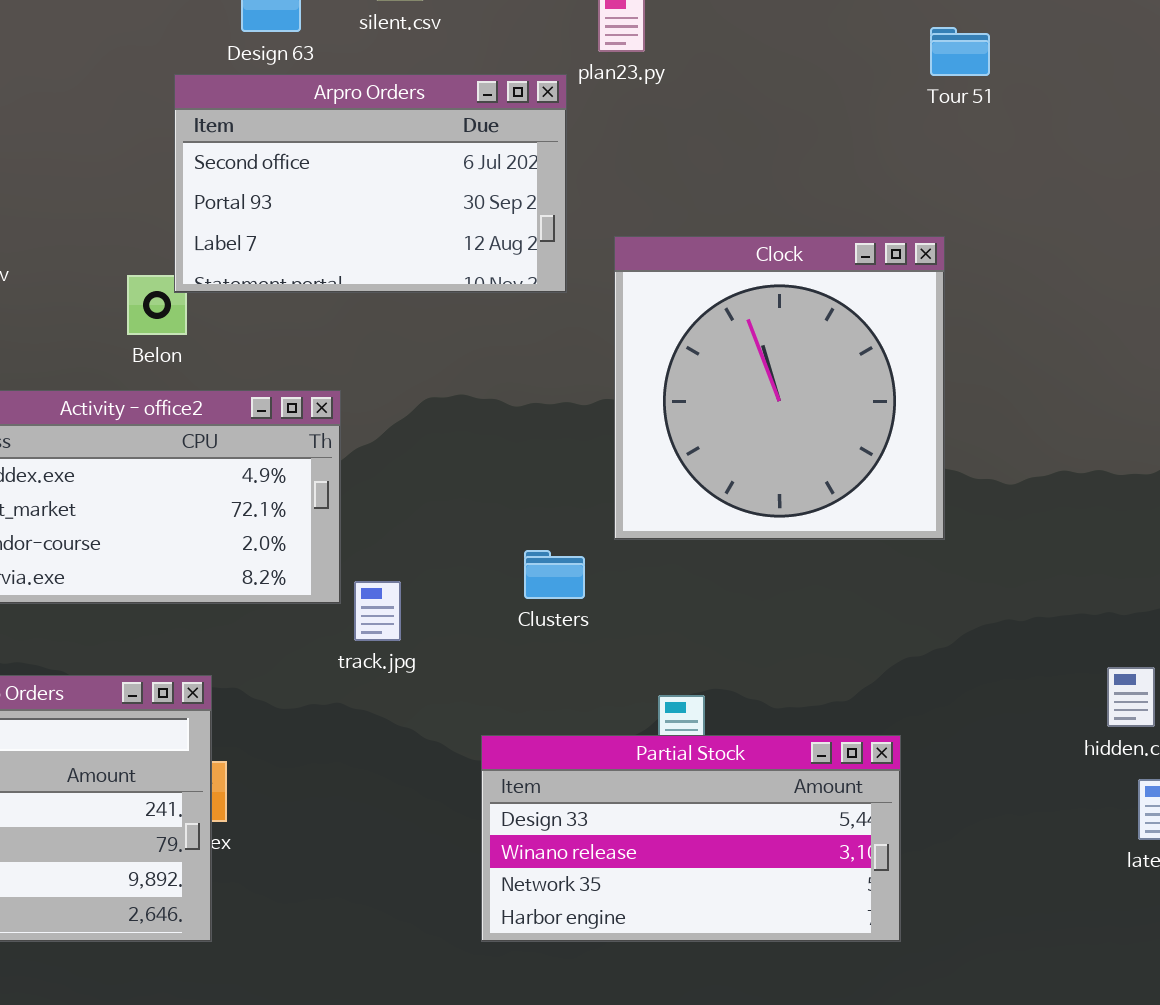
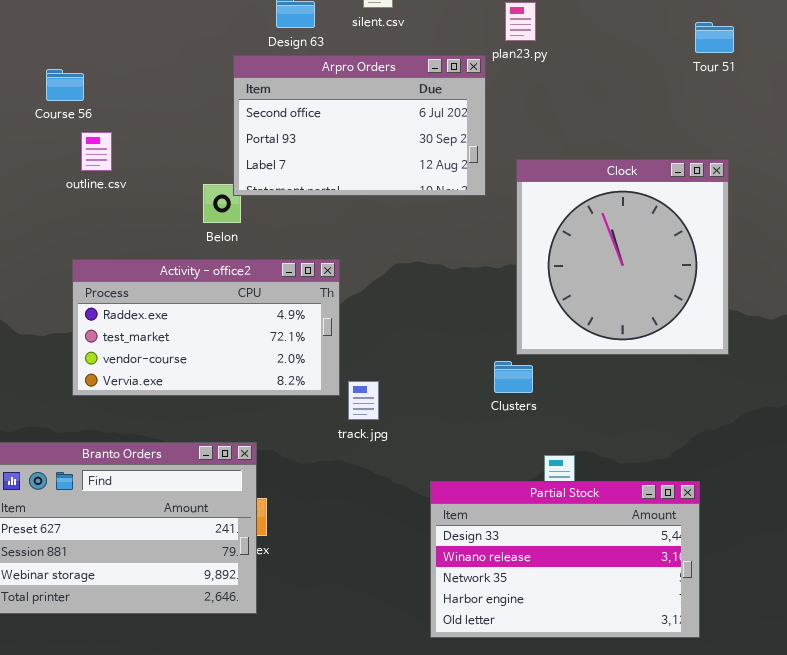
Tour 51: [930,27,990,76] -> [695,22,734,53], moved
Clusters: [524,550,585,599] -> [494,361,533,393], moved
Partial Stock: [481,735,901,942] -> [430,481,700,638], resized

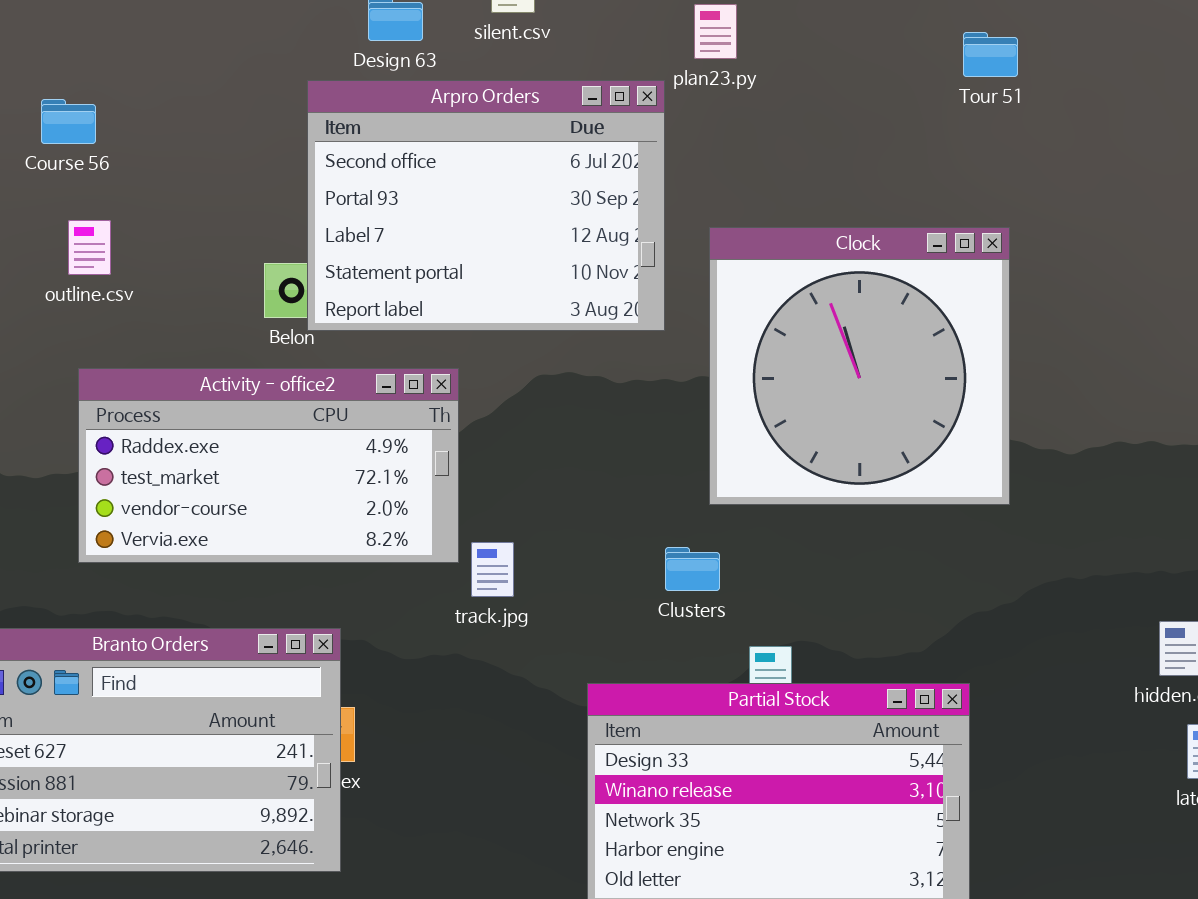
Arpro Orders: [233,55,486,196] -> [307,80,665,331], resized
outline.csv: [81,132,112,171] -> [68,220,111,275], moved
Clusters: [494,361,533,393] -> [665,547,720,591], moved

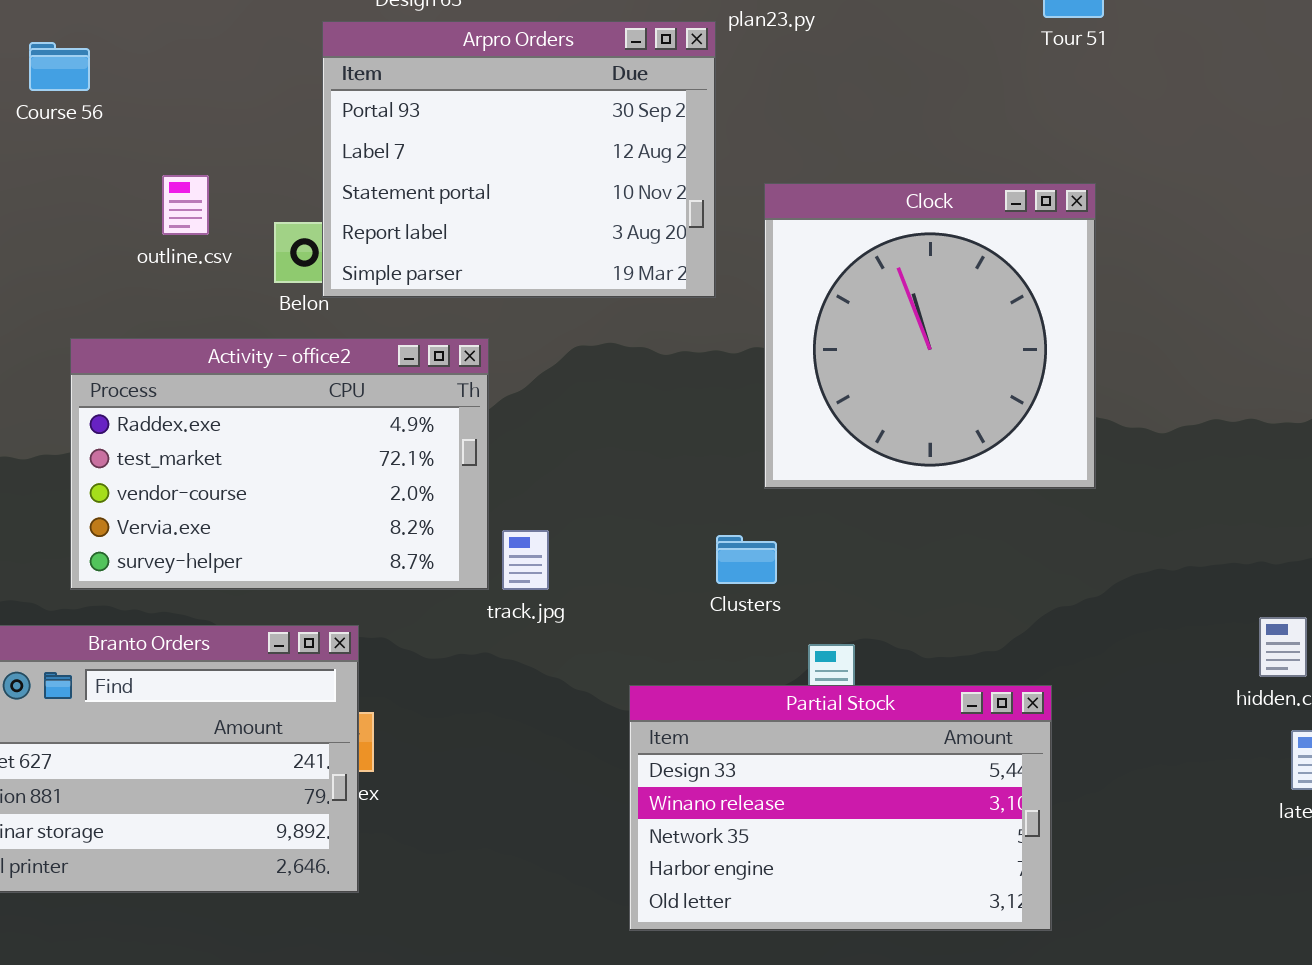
Arpro Orders: [307,80,665,331] -> [322,21,716,298], scrolled down 1 row
outline.csv: [68,220,111,275] -> [162,175,209,235], moved
Activity - office2: [78,368,459,563] -> [70,338,489,590], resized

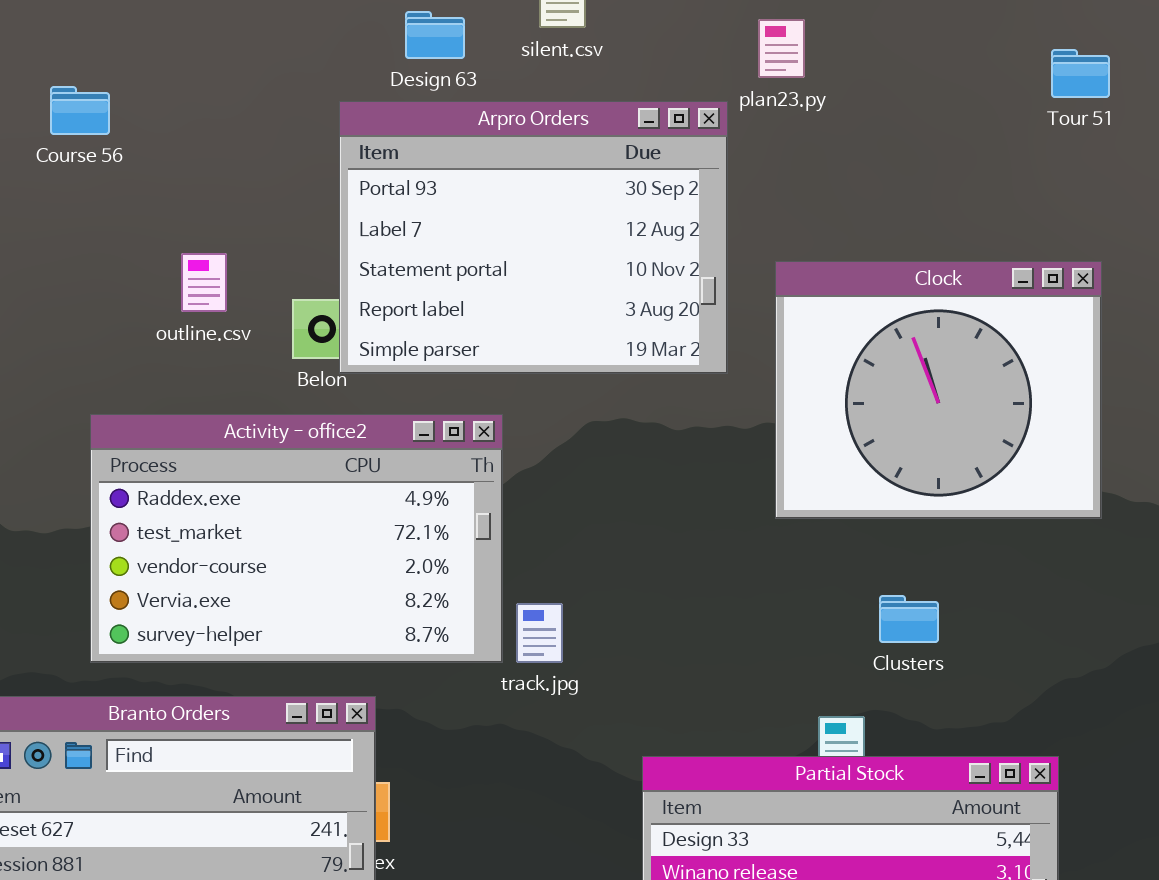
Course 56: [29,42,90,91] -> [50,86,110,135], moved
Clock: [764,183,1096,489] -> [775,261,1102,519], resized
Clusters: [716,535,777,584] -> [879,595,939,643], moved

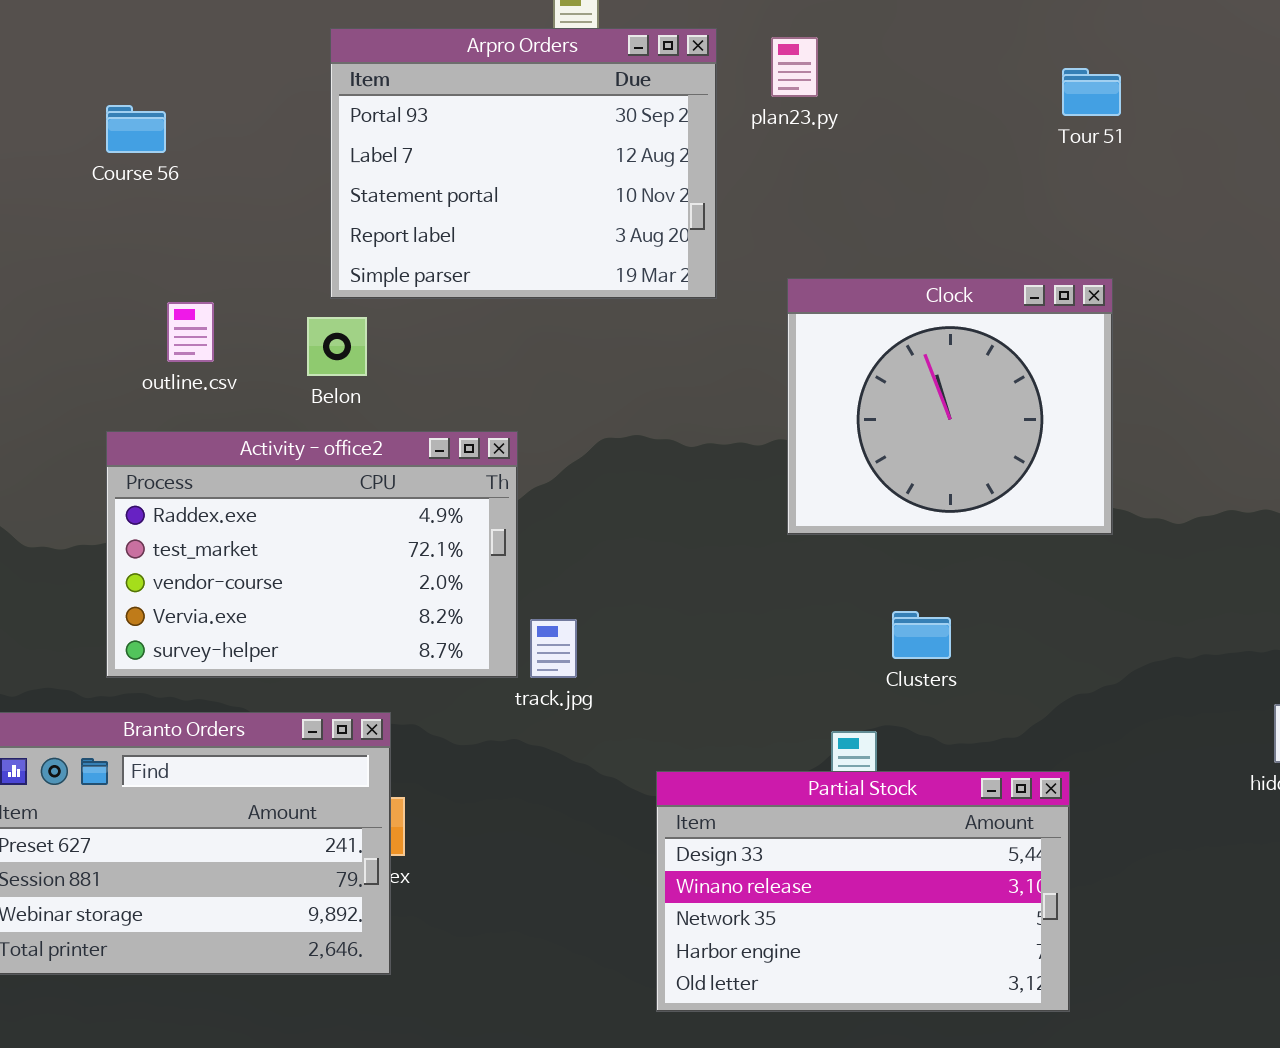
Course 56: [50,86,110,135] -> [106,105,166,153], moved
Arpro Orders: [339,101,728,374] -> [330,28,717,299], moved
outline.csv: [181,253,227,312] -> [167,302,214,362], moved

